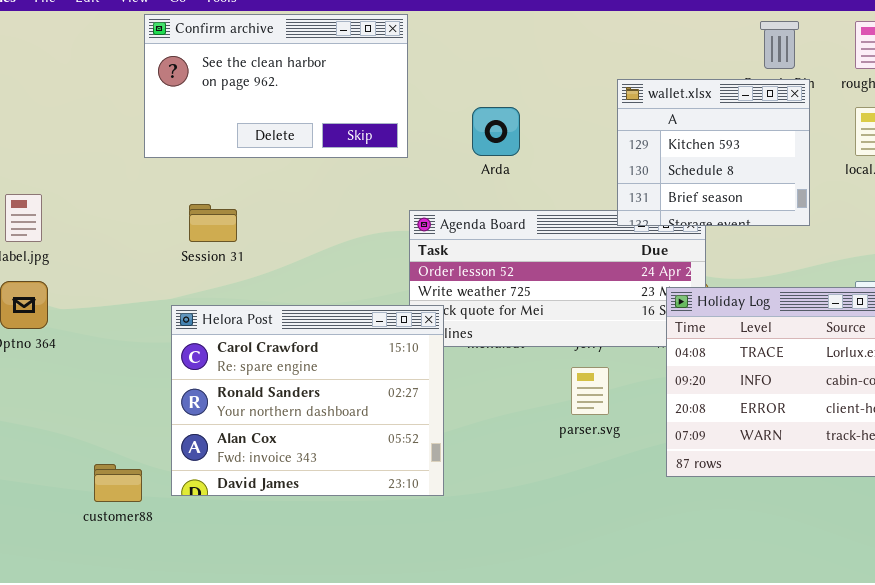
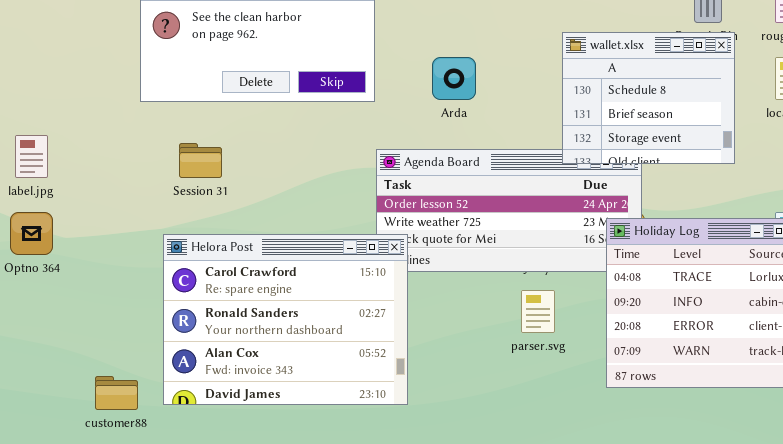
wallet.xlsx: [617,79,810,226] -> [562,32,735,164], scrolled down 1 row

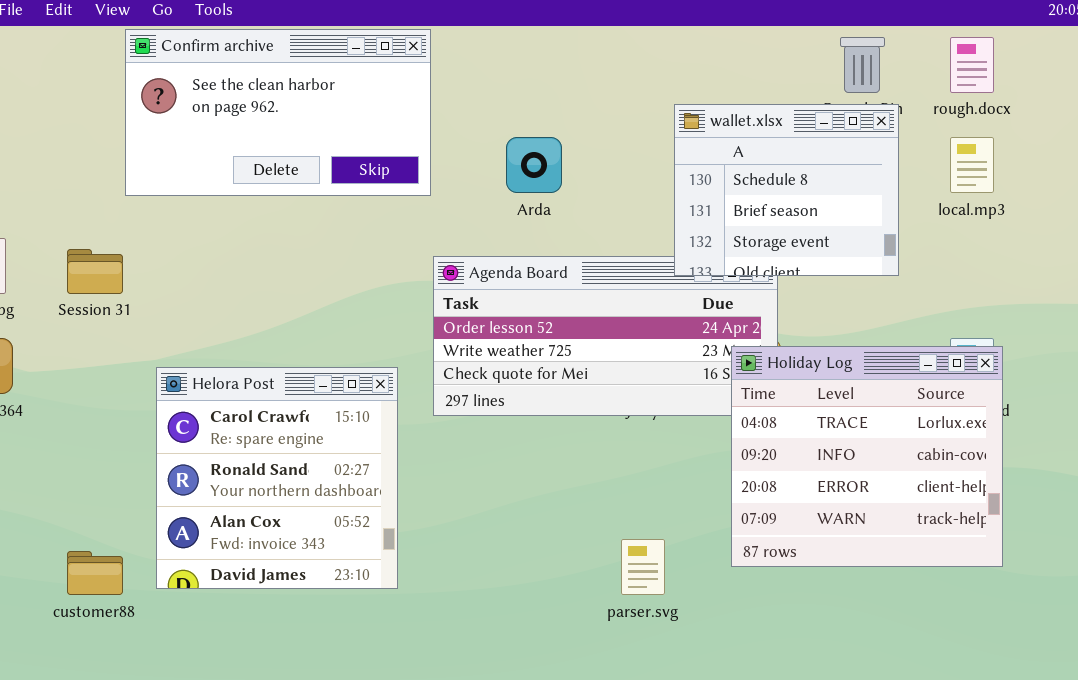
Session 31: [179,143,222,178] -> [67,249,123,294], moved
Helora Post: [163,234,408,405] -> [156,367,398,589], resized
parser.svg: [521,290,555,333] -> [621,539,665,595], moved

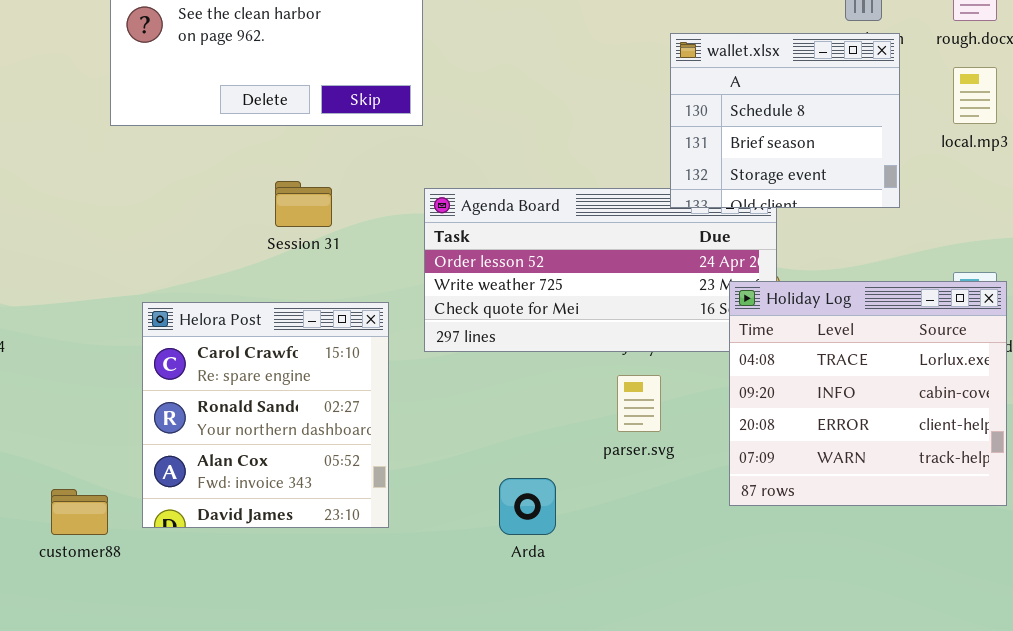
Arda: [506,137,562,193] -> [499,478,556,535], moved
Session 31: [67,249,123,294] -> [275,181,332,227], moved
parser.svg: [621,539,665,595] -> [617,375,661,432], moved

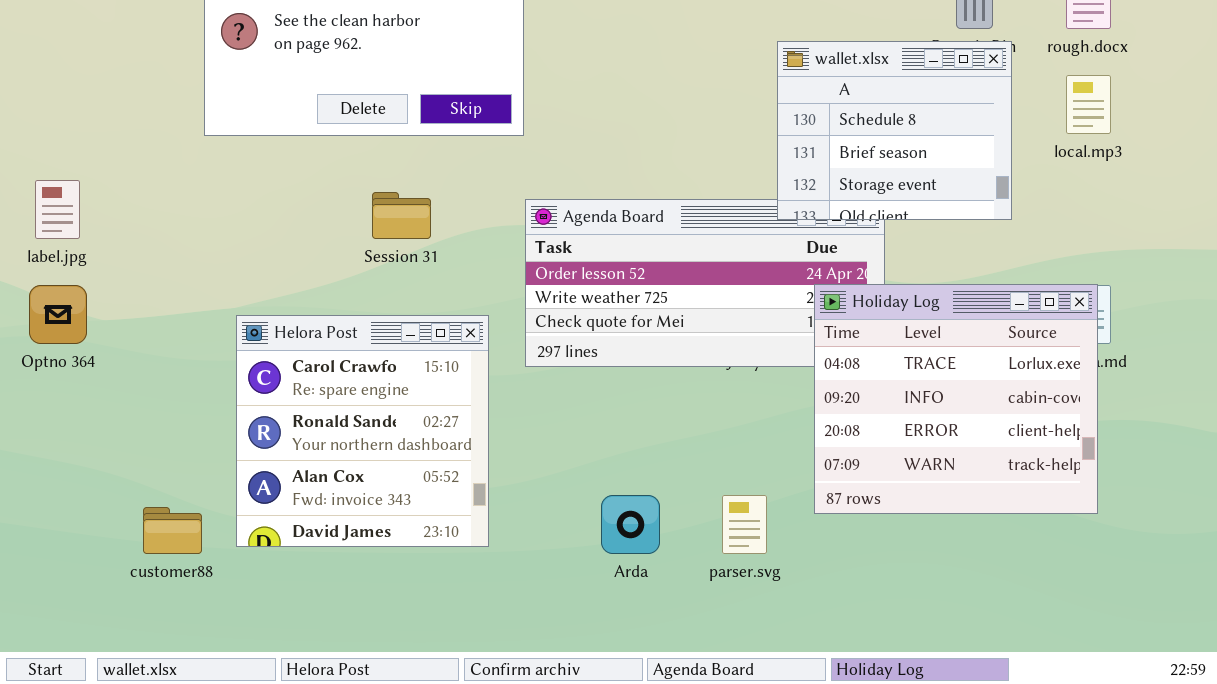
Holiday Log: [729,281,1007,506] -> [814,284,1098,514], moved
parser.svg: [617,375,661,432] -> [722,495,767,554], moved

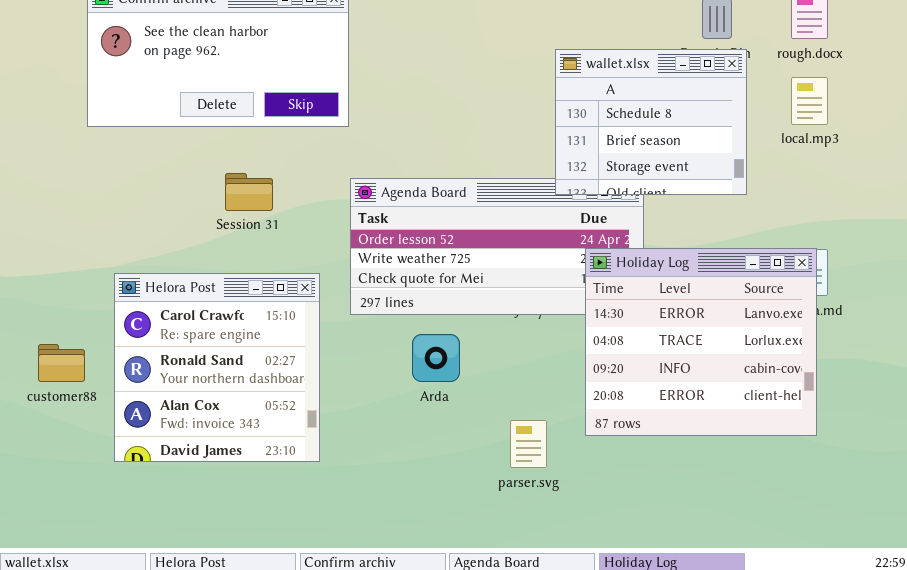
Holiday Log: [814,284,1098,514] -> [585,248,817,436], scrolled up 1 row
Arda: [601,495,660,554] -> [412,334,460,382], moved
customer88: [143,507,202,554] -> [38,344,85,382], moved

